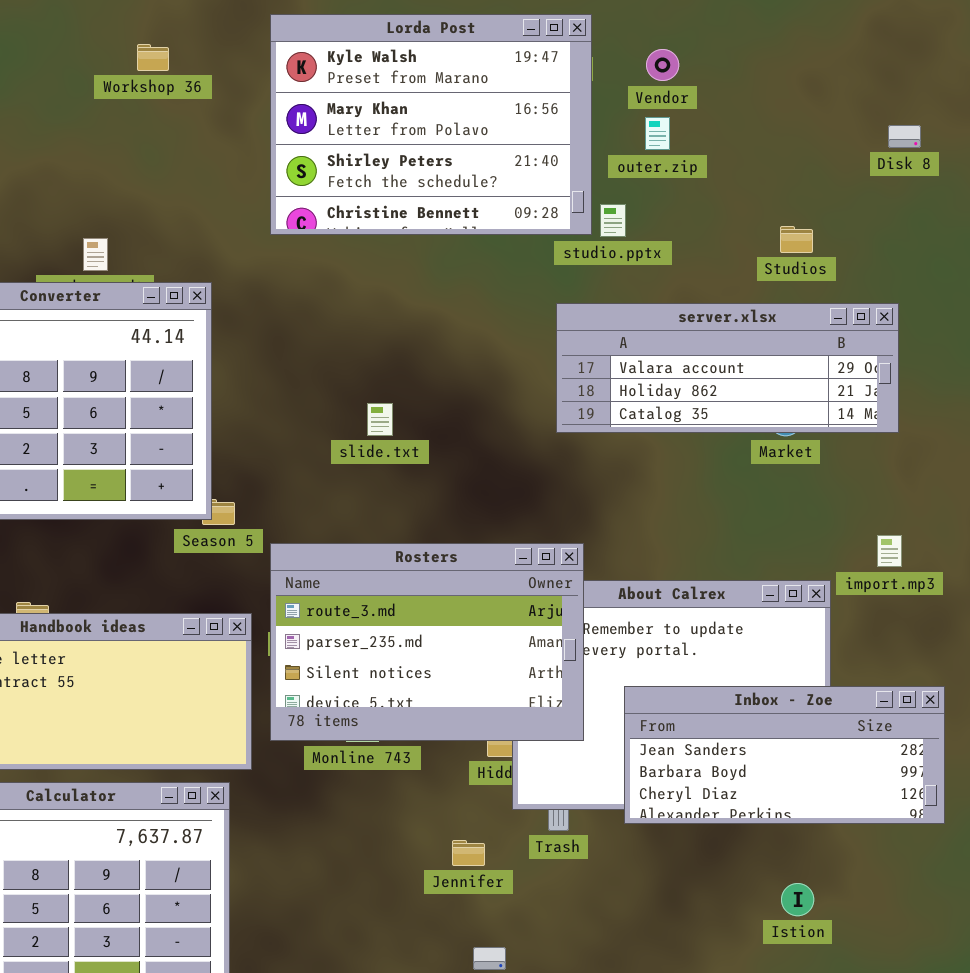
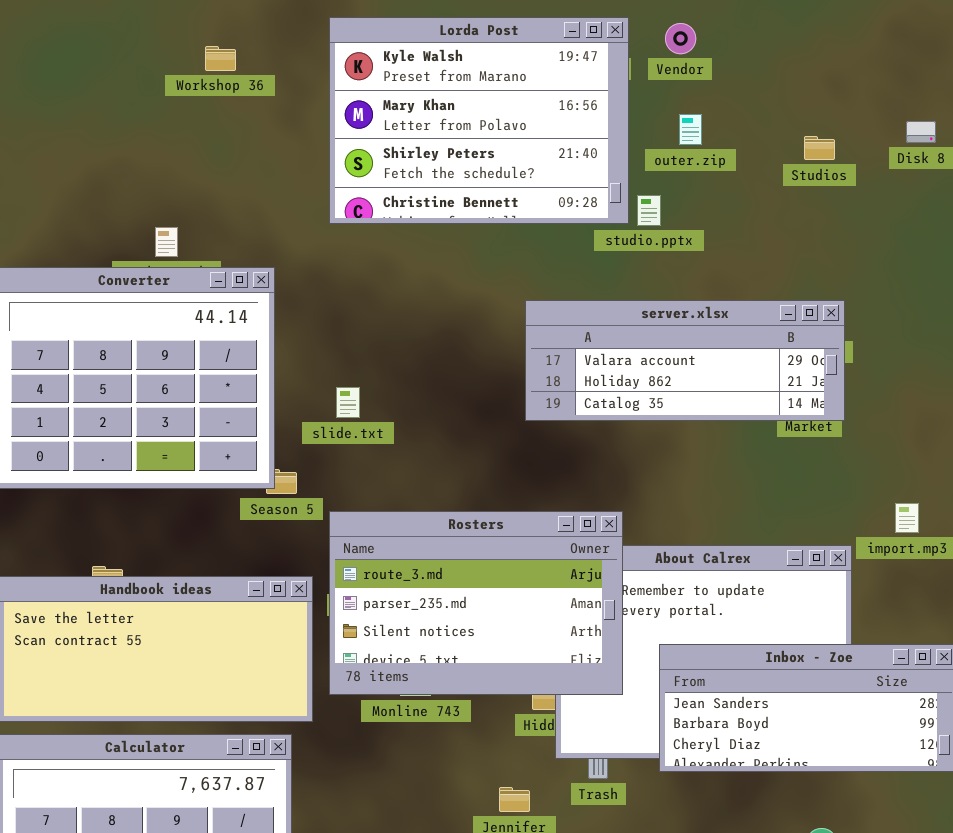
Vendor: [646,49,679,81] -> [665,23,696,54], moved
Studios: [780,226,813,253] -> [804,136,835,160], moved
server.xlsx: [556,303,899,433] -> [525,300,845,421], moved
slide.txt: [367,403,393,436] -> [336,387,360,418], moved

